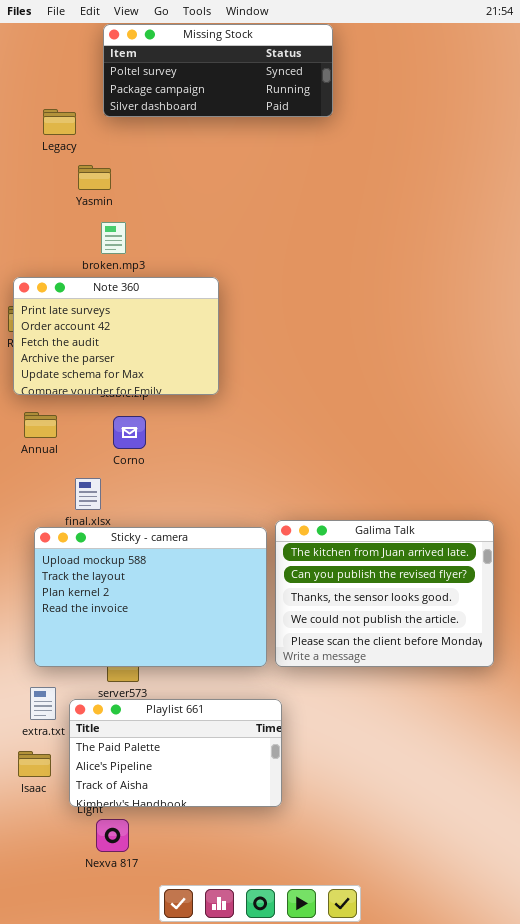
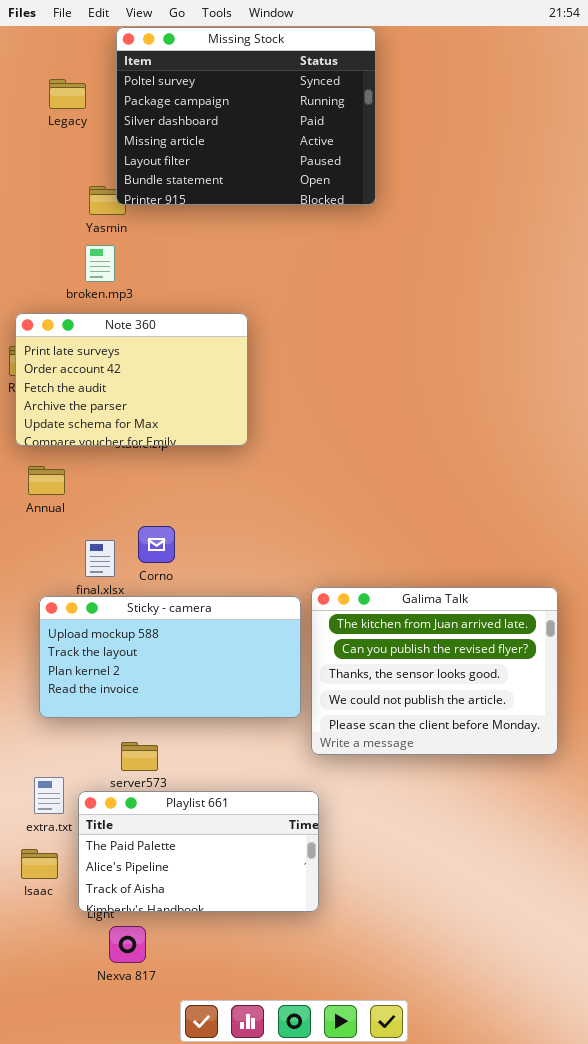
Missing Stock: [103,24,333,117] -> [116,27,376,205], resized
Legacy: [43,109,76,135] -> [49,79,86,109], moved
broken.mp3: [101,222,126,254] -> [85,245,115,282], moved
Corno: [113,416,146,449] -> [138,526,175,563], moved
Sticky - camera: [34,527,267,667] -> [39,596,301,718], resized

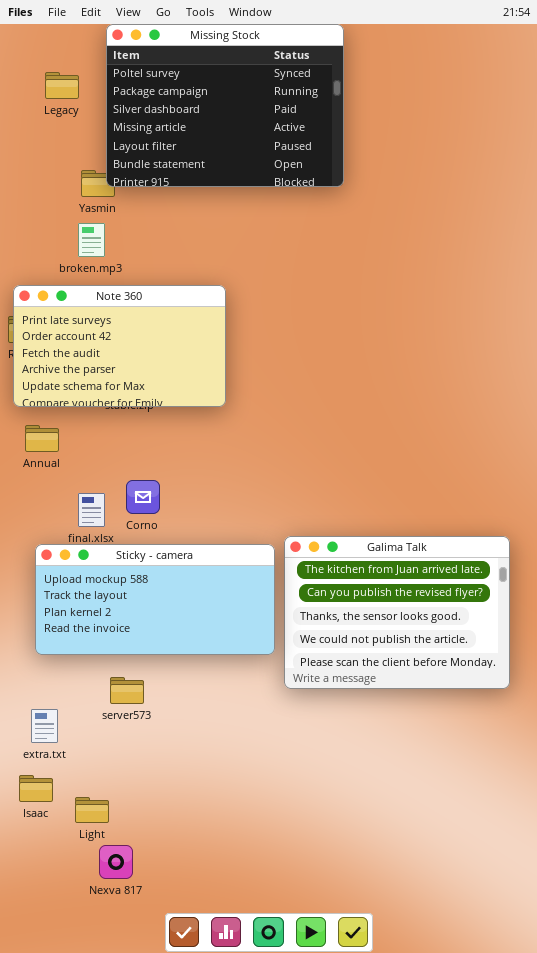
Playlist 661: [78,791,319,912] -> none, closed

